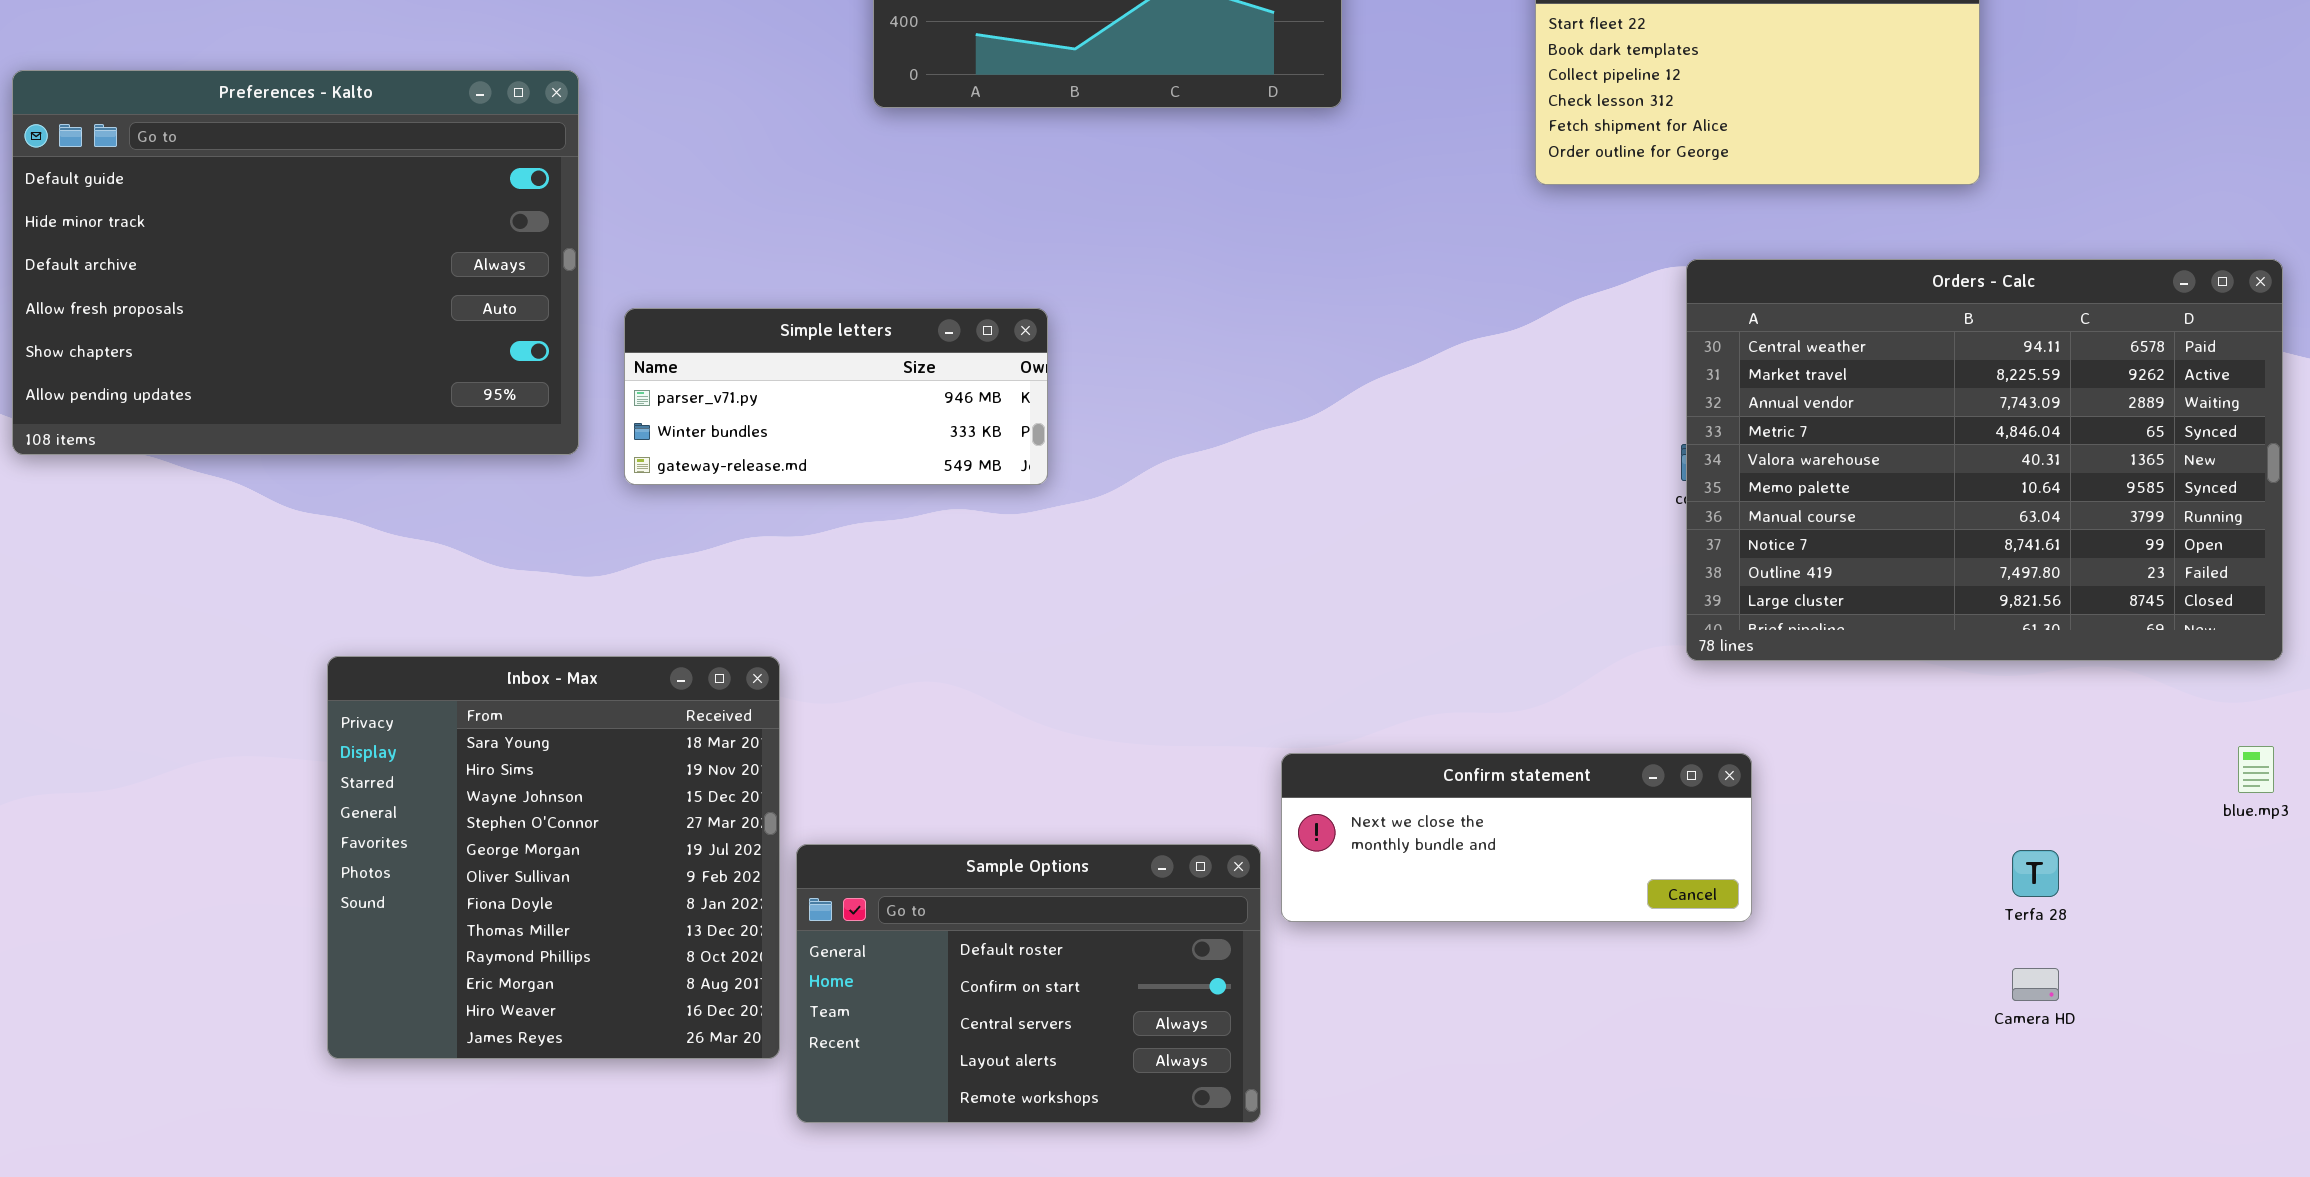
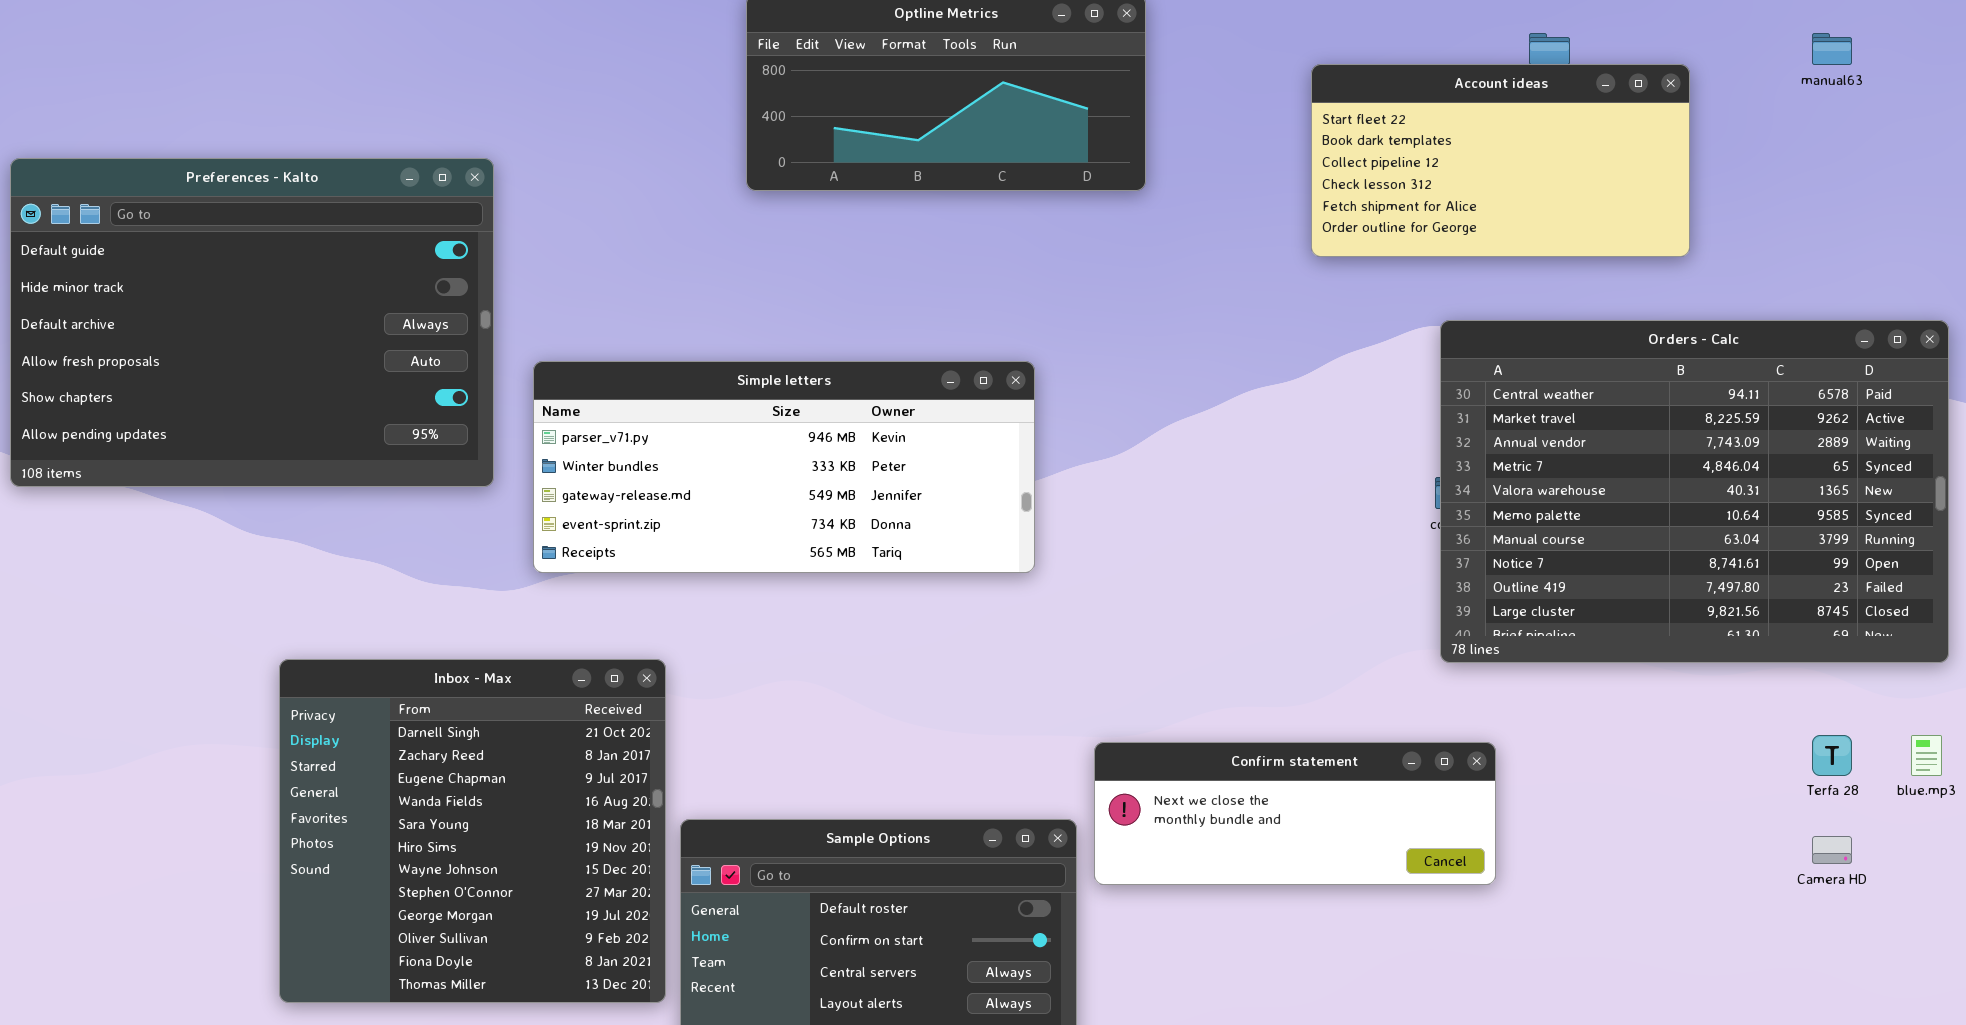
Simple letters: [624,308,1048,485] -> [533,361,1035,573], resized
Inbox - Max: [327,656,780,1059] -> [279,659,666,1003], scrolled up 4 rows
Terfa 28: [2012,850,2059,897] -> [1812,735,1852,776], moved
Camera HD: [2012,968,2059,1001] -> [1812,836,1852,864], moved

